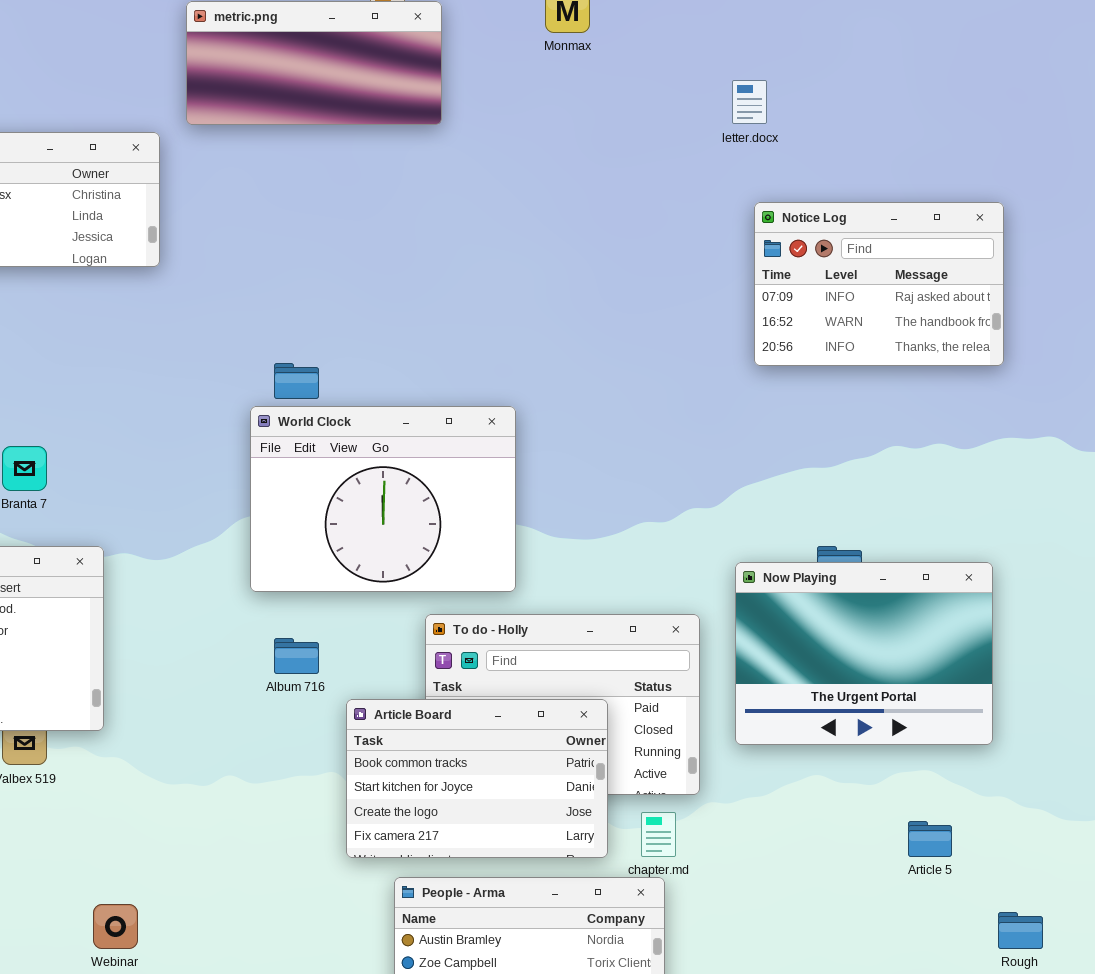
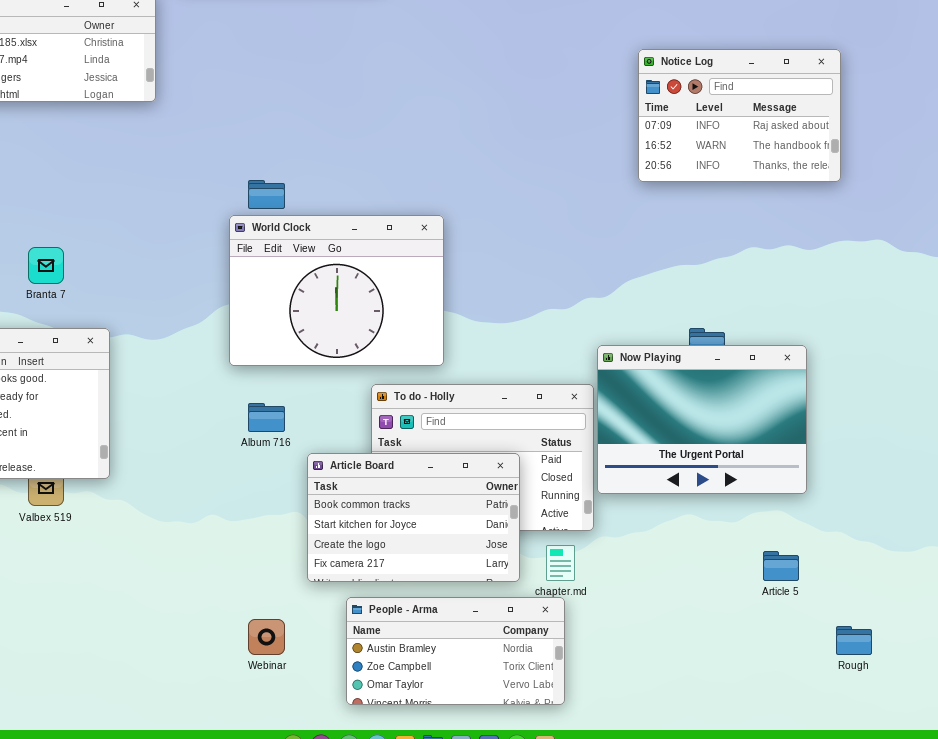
Now Playing: [735,562,993,745] -> [597,345,807,494], moved
Webinar: [93,904,138,949] -> [248,619,285,655], moved

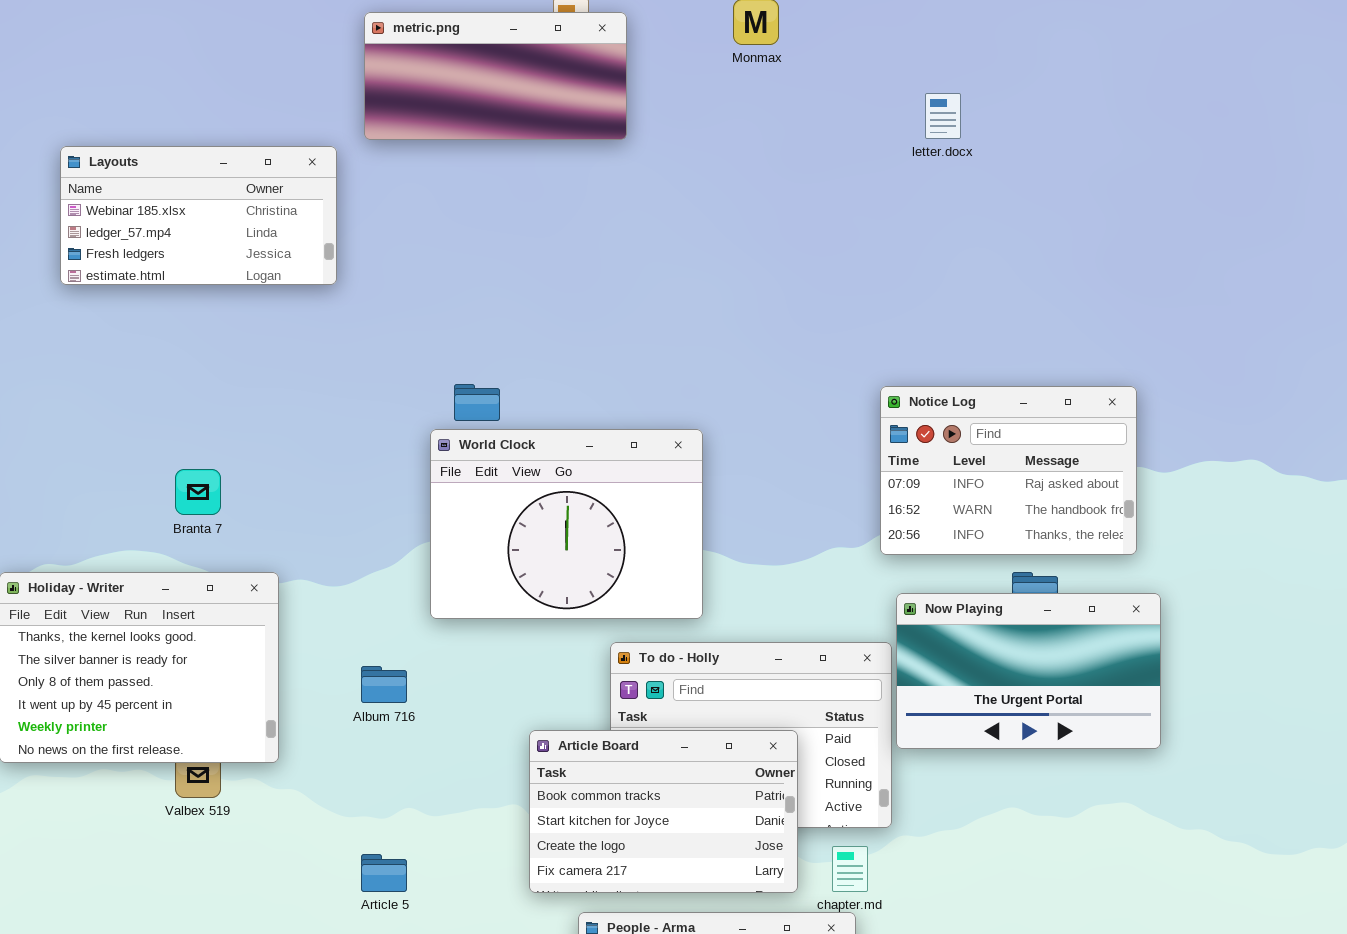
Notice Log: [638,49,841,182] -> [880,386,1137,555], moved
Now Playing: [597,345,807,494] -> [896,593,1161,749], resized
Album 716: [248,403,285,432] -> [361,666,407,703], moved
Article 5: [763,551,799,581] -> [361,854,407,892], moved

